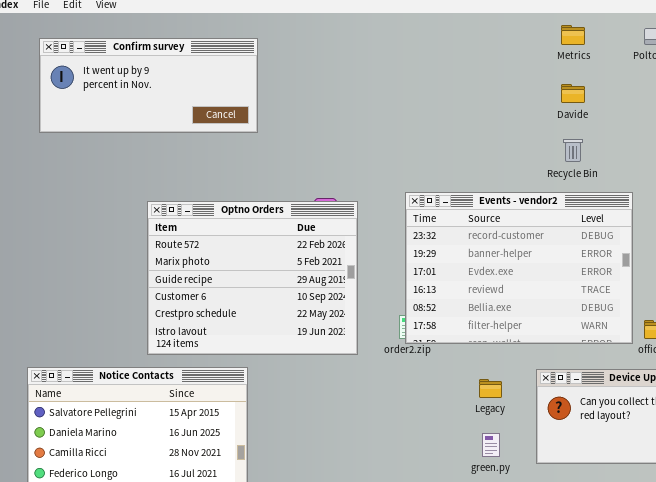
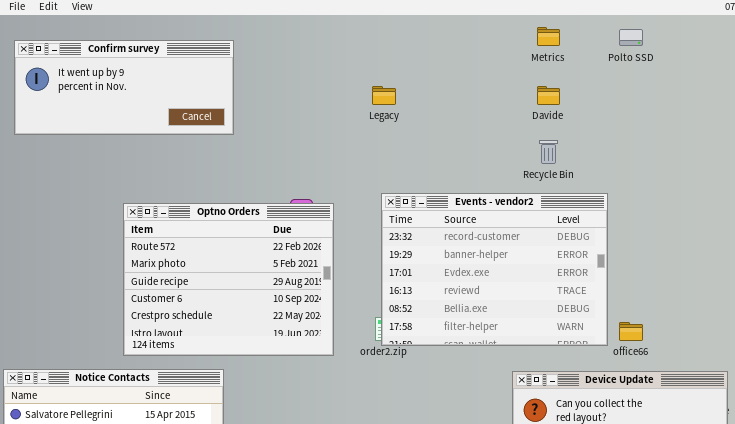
Legacy: [479,379,502,398] -> [372,86,396,105], moved

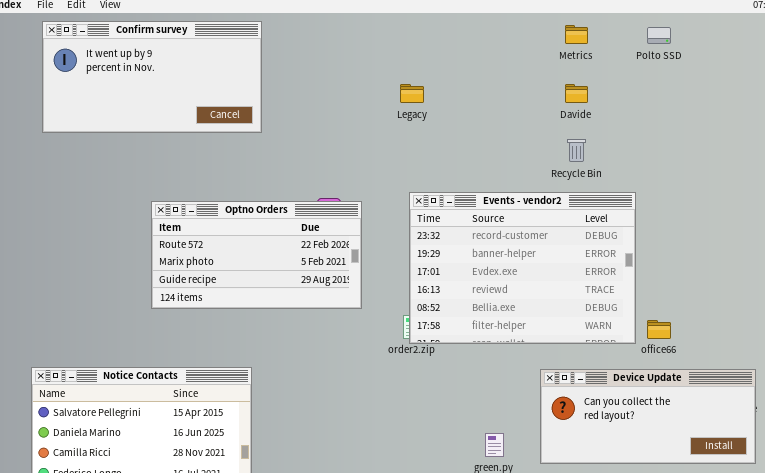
Confirm survey: [14,40,234,135] -> [42,21,262,133], resized
Optno Orders: [123,203,334,356] -> [151,201,362,309], resized

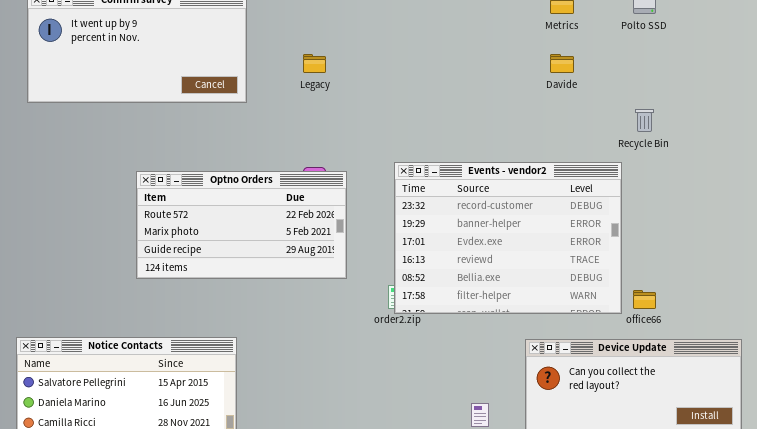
Legacy: [400,84,424,103] -> [303,54,326,73], moved
Recycle Bin: [567,139,586,162] -> [635,109,654,132], moved

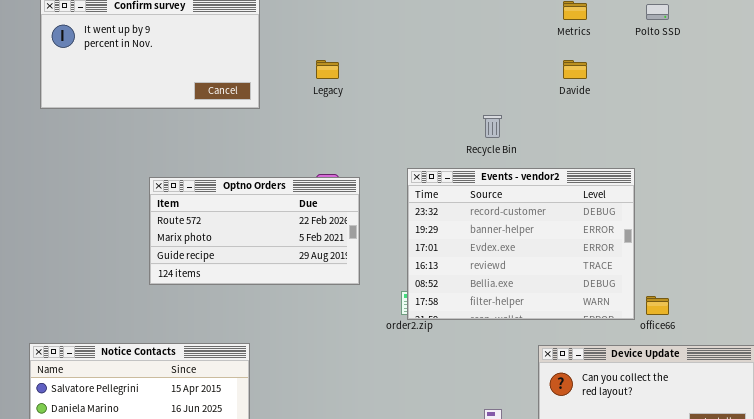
Recycle Bin: [635,109,654,132] -> [483,115,502,138], moved

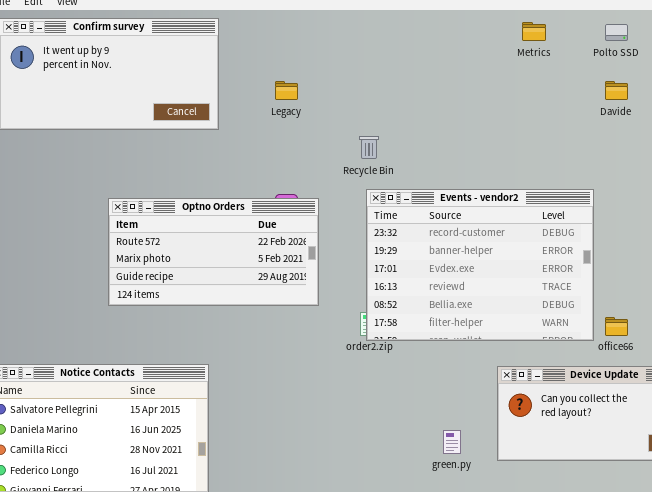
Davide: [563,60,587,79] -> [605,81,628,100], moved
Recycle Bin: [483,115,502,138] -> [359,136,379,159], moved

